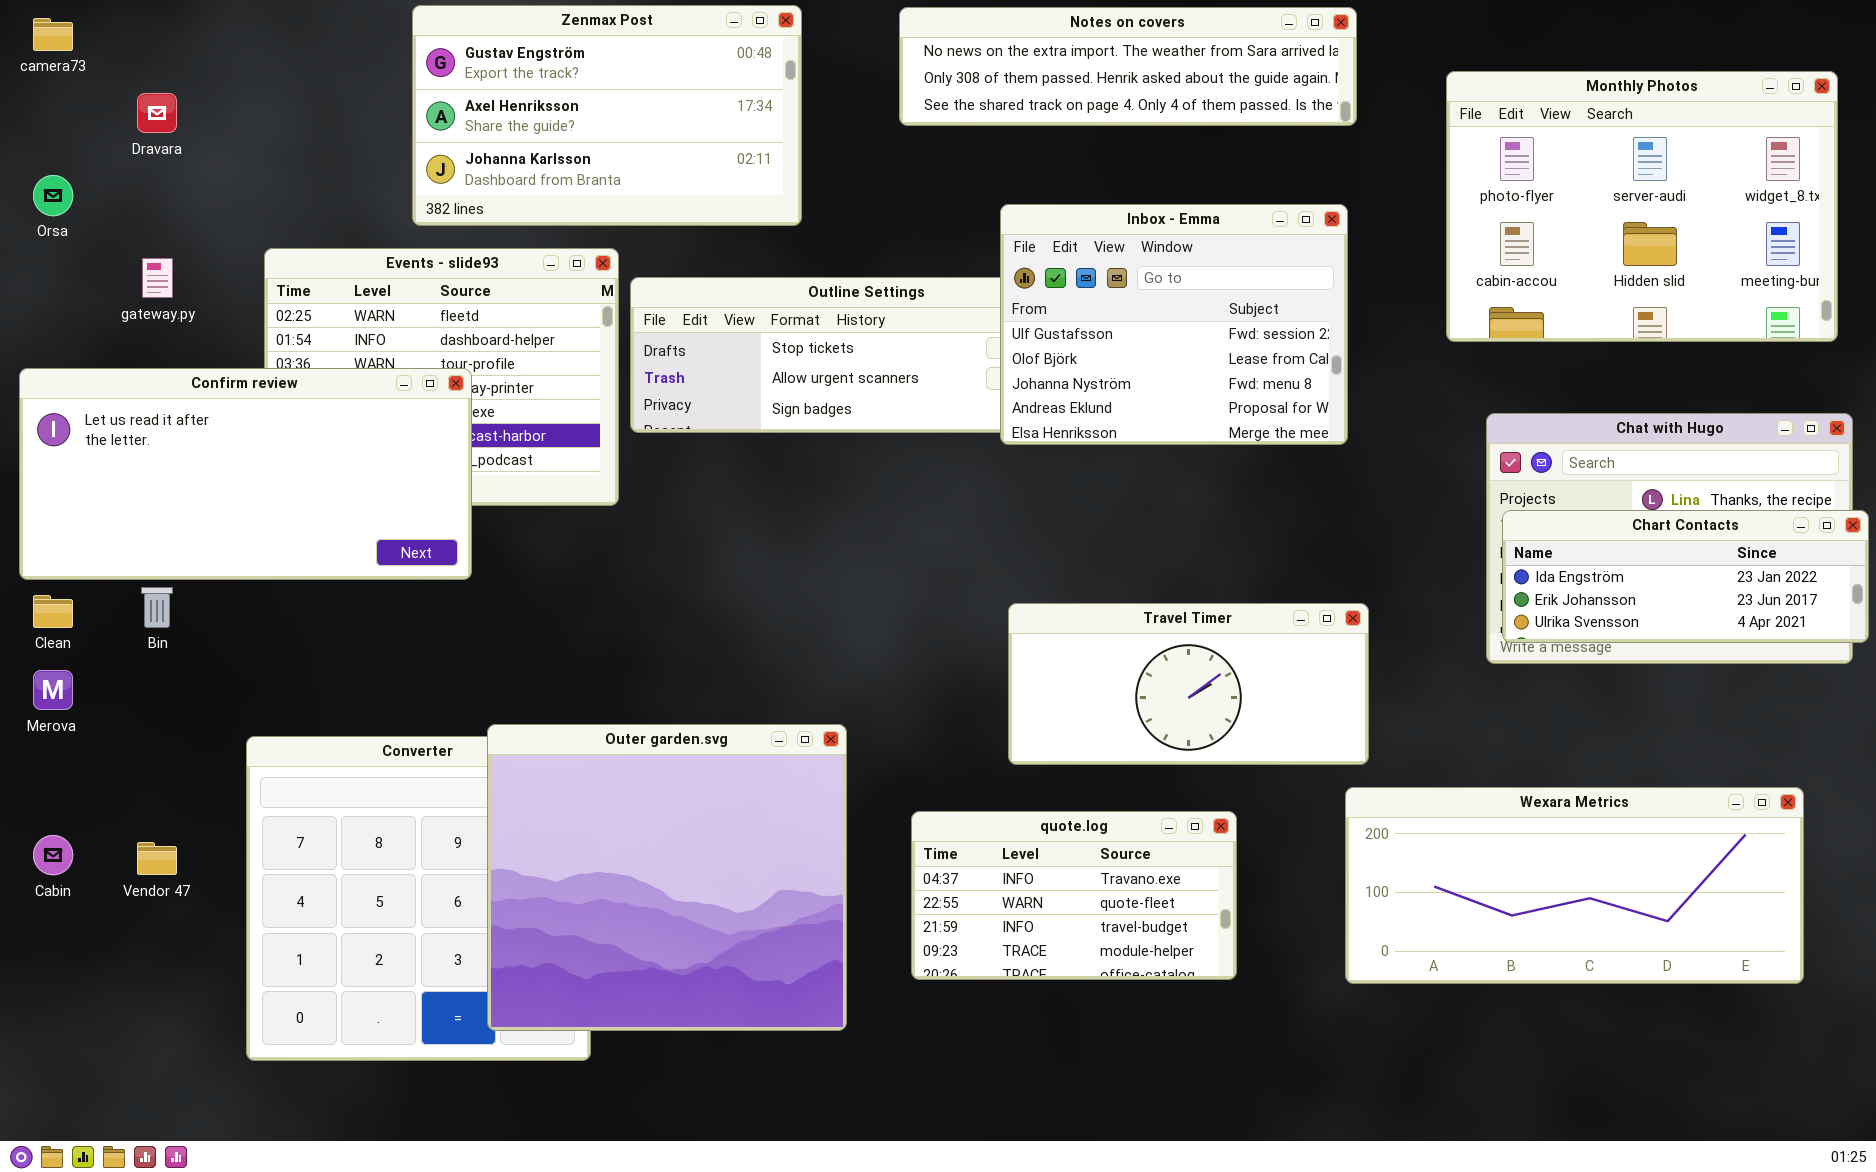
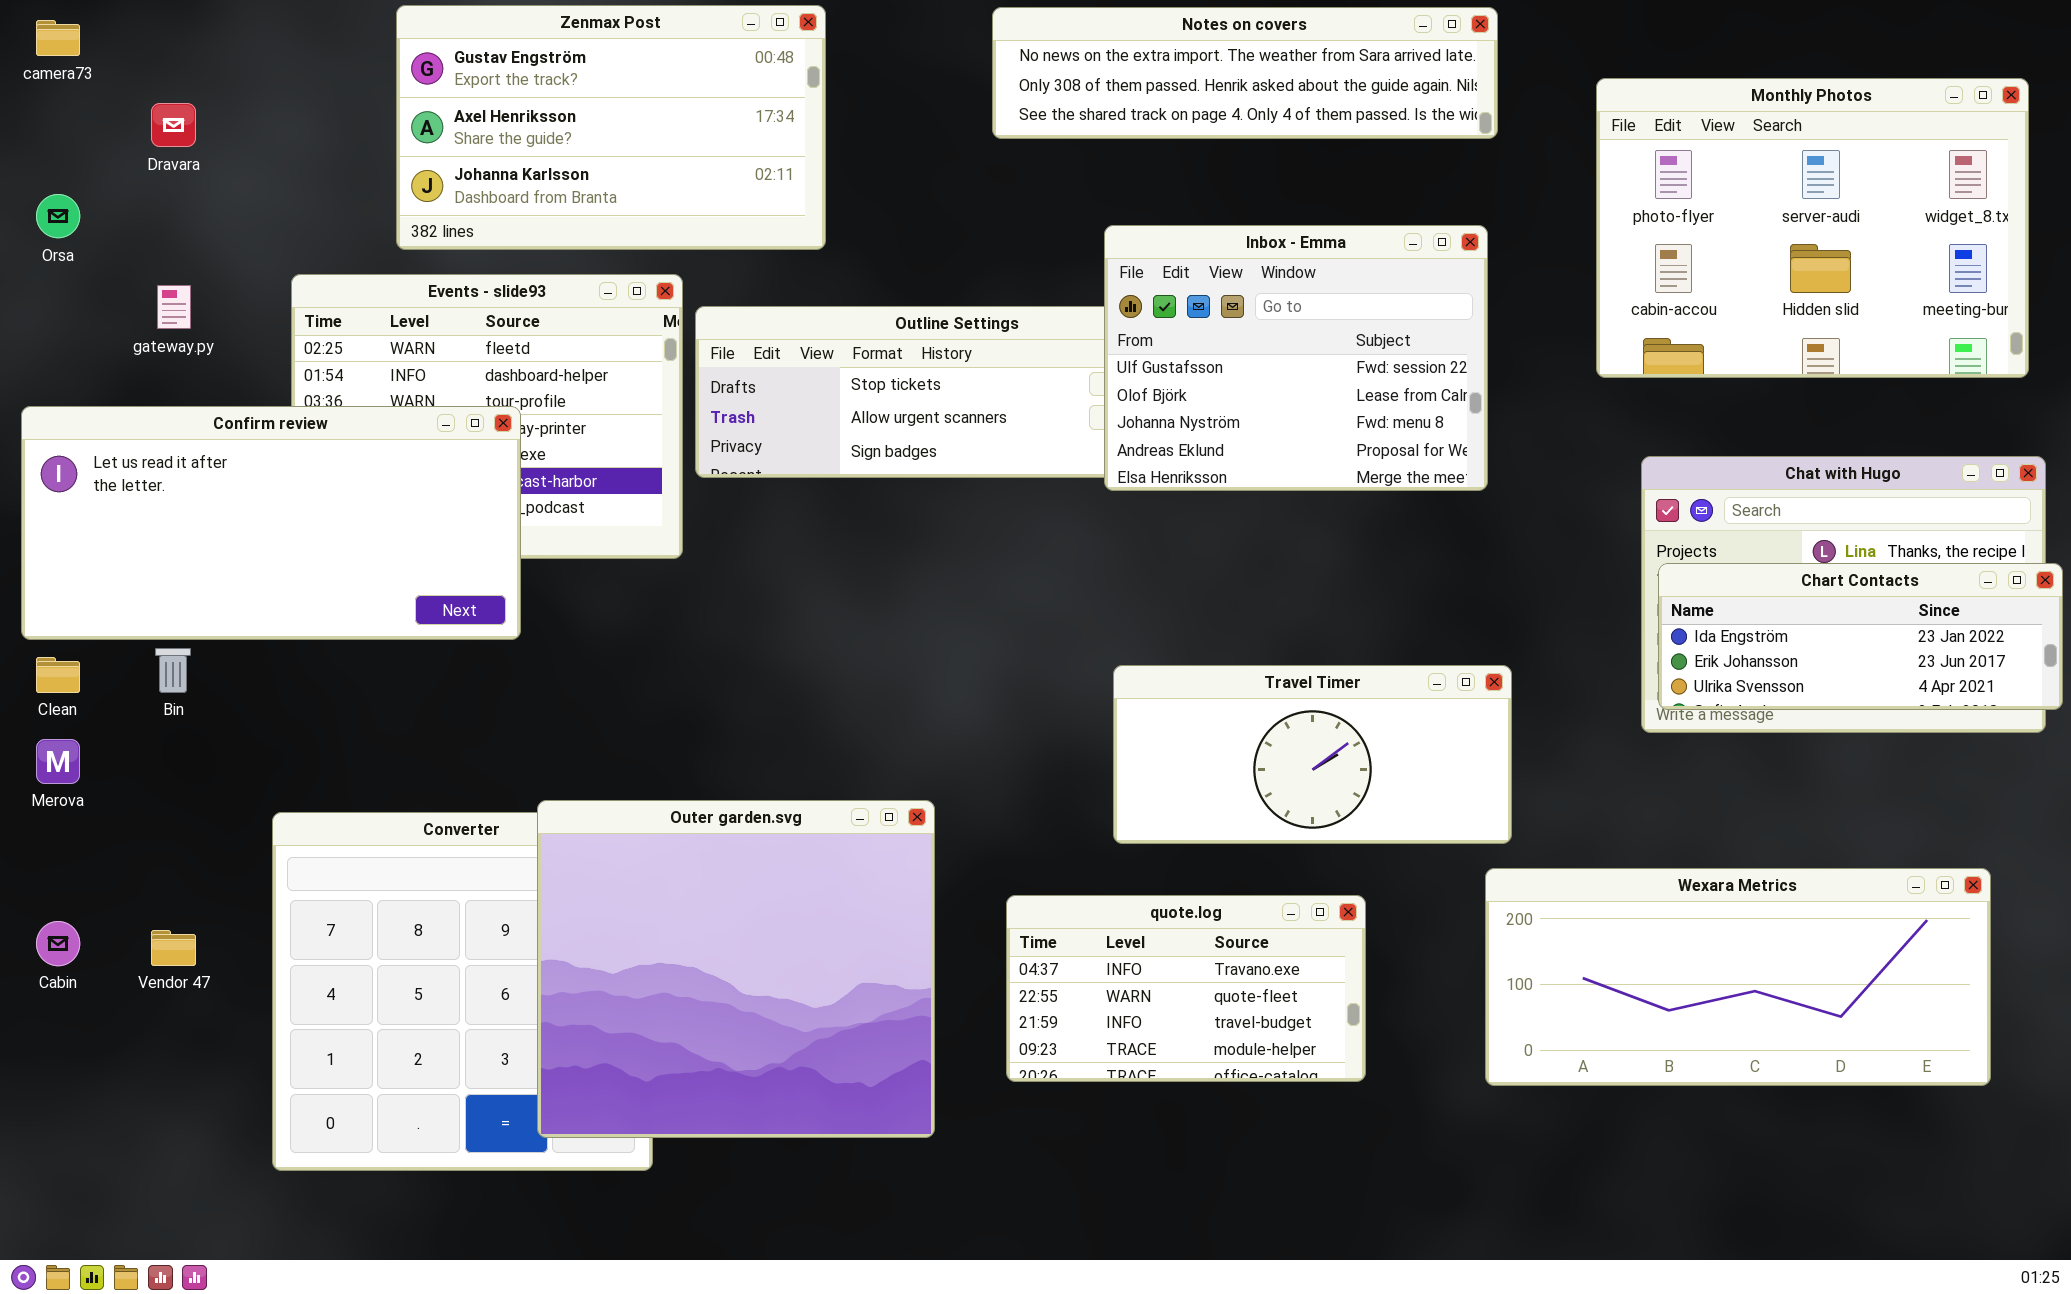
Zenmax Post: [412,5,802,226] -> [396,5,826,250], moved

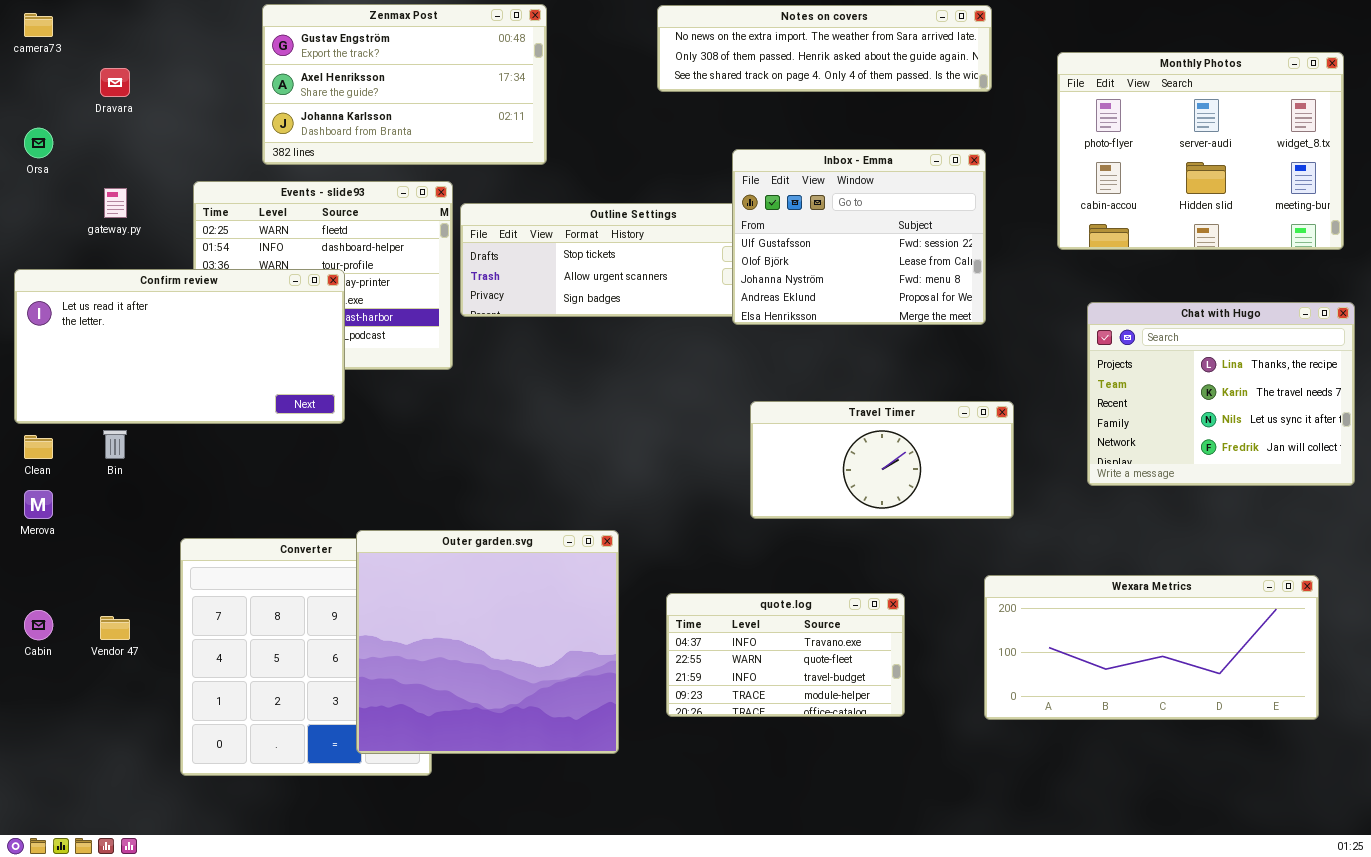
Chart Contacts: [1658,563,2063,710] -> none, closed
Travel Timer: [1113,665,1512,844] -> [750,401,1014,519], moved

